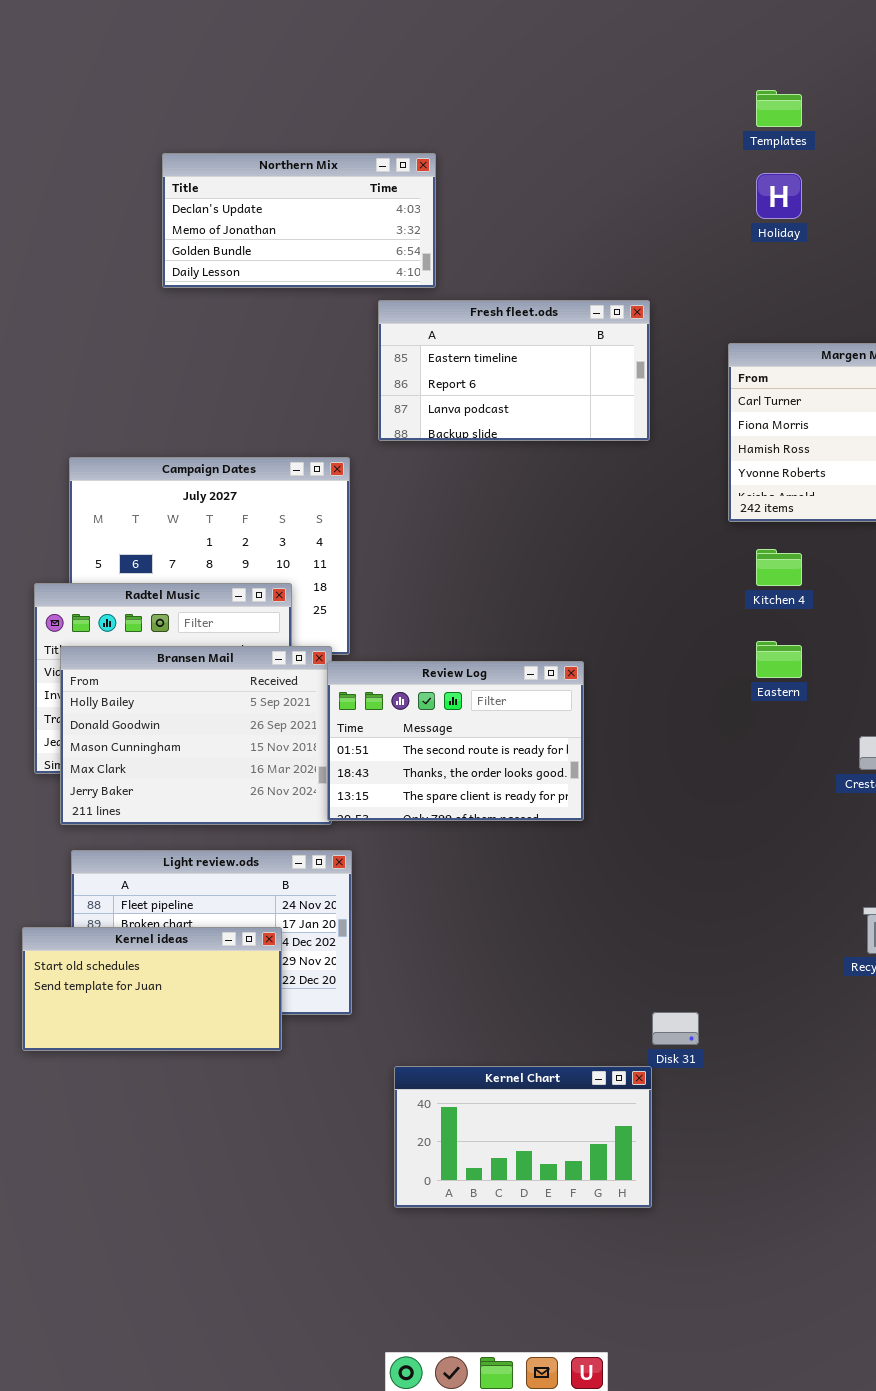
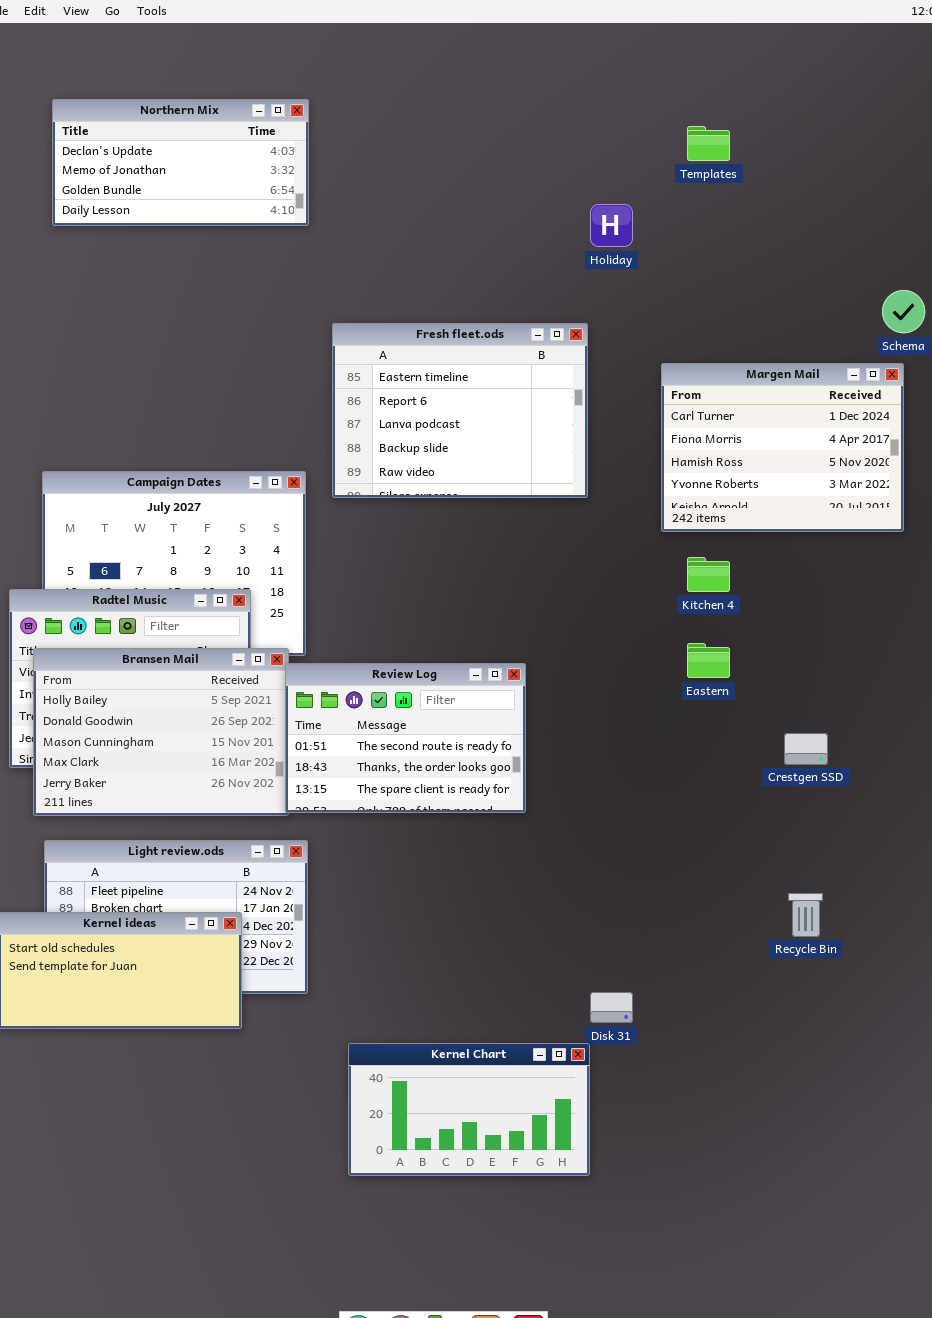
Northern Mix: [162,153,436,288] -> [52,99,309,226], moved
Holiday: [756,173,802,219] -> [590,204,633,247], moved
Fresh fleet.ods: [378,300,650,441] -> [332,323,588,498], resized

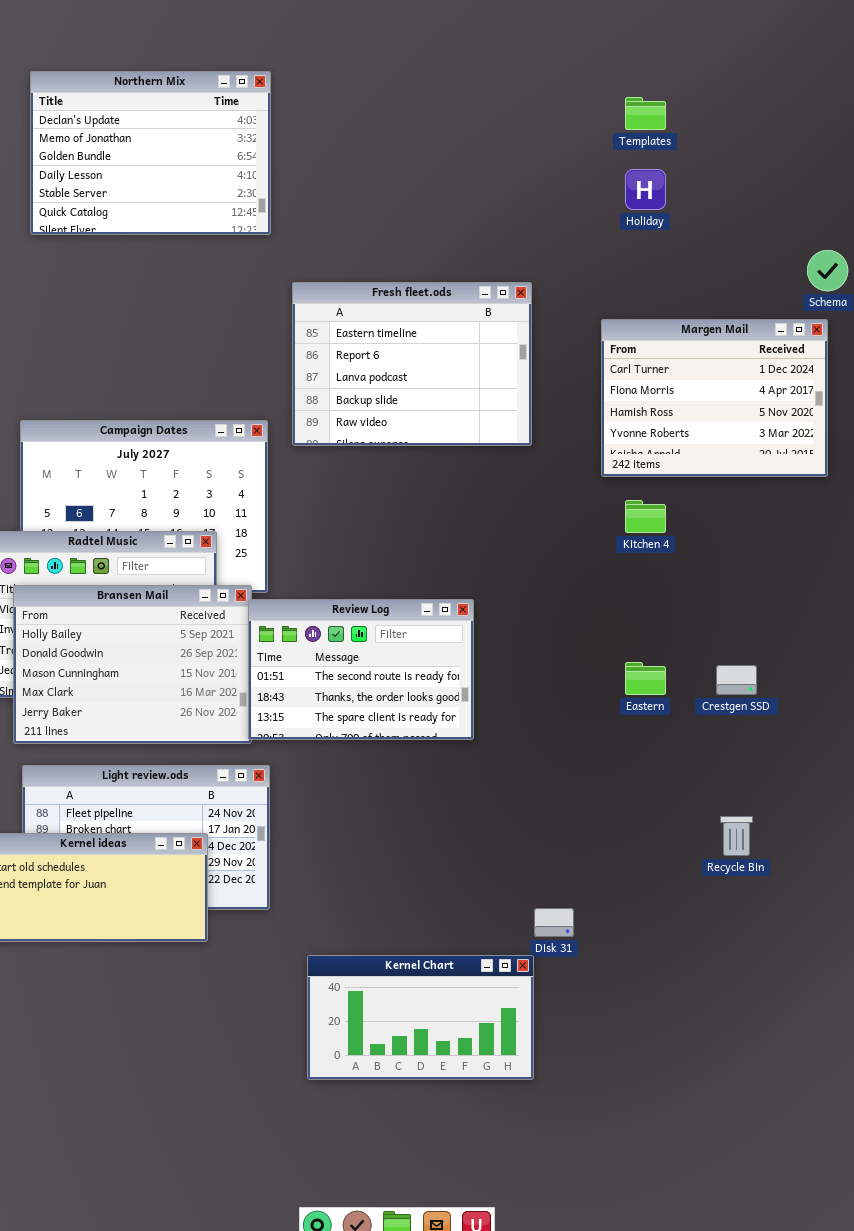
Northern Mix: [52,99,309,226] -> [30,71,271,235], resized
Holiday: [590,204,633,247] -> [625,169,666,210], moved
Eastern: [687,643,730,678] -> [625,662,666,695], moved

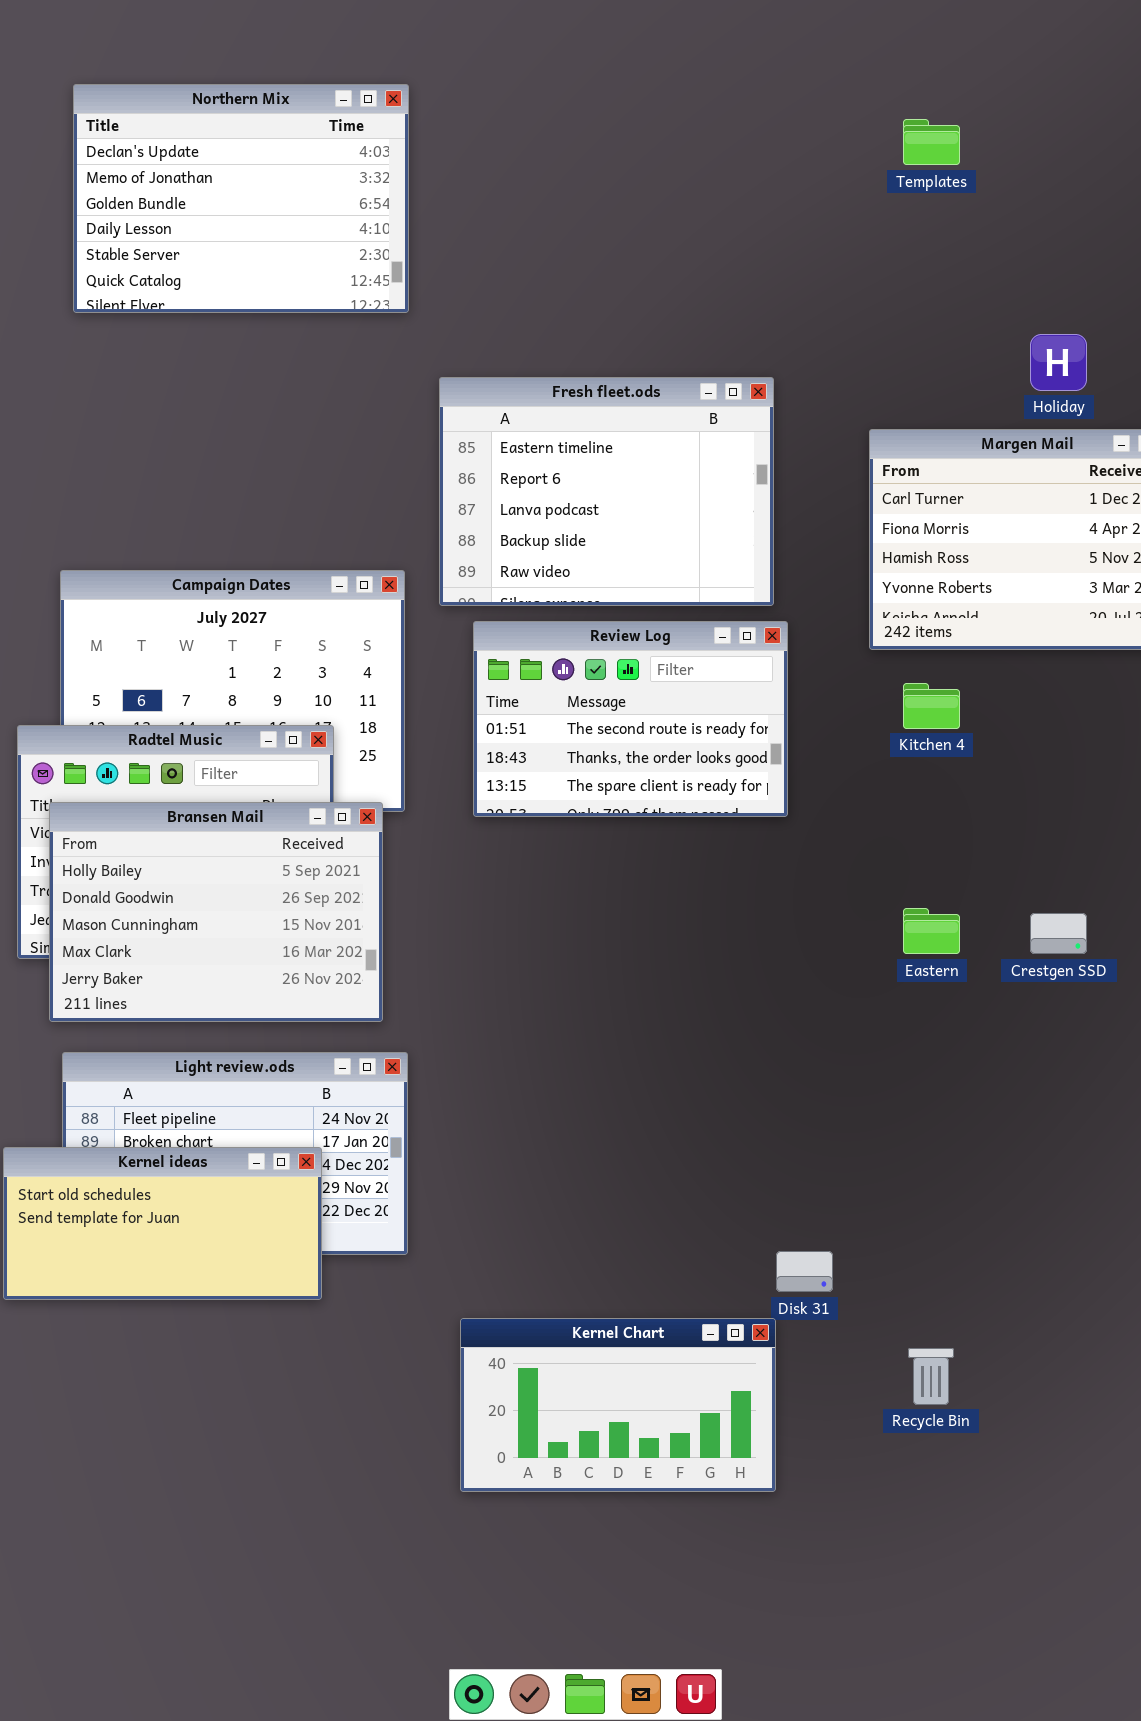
Holiday: [625,169,666,210] -> [1030,334,1087,391], moved
Review Log: [248,599,474,740] -> [473,621,788,817], moved
Recycle Bin: [720,816,753,856] -> [908,1348,954,1405], moved

